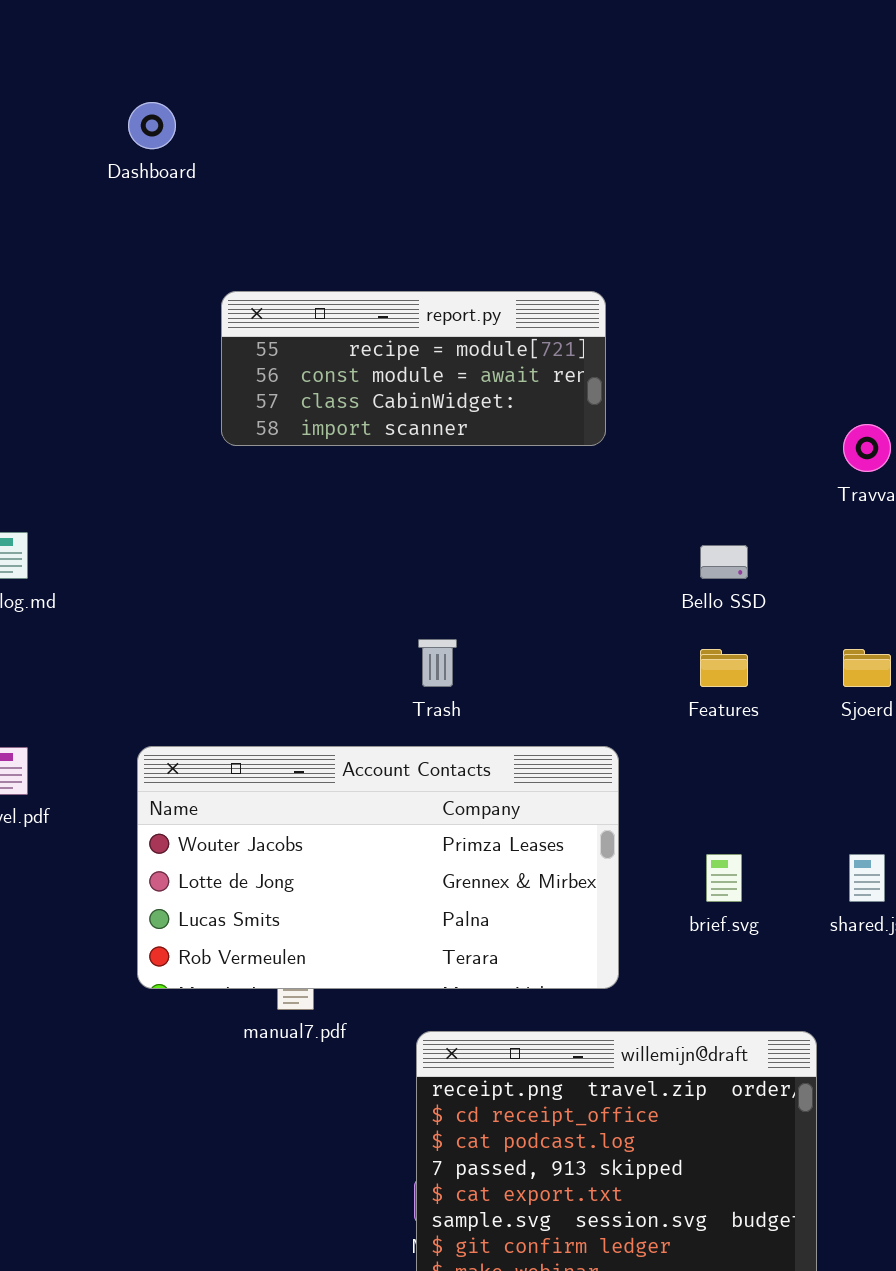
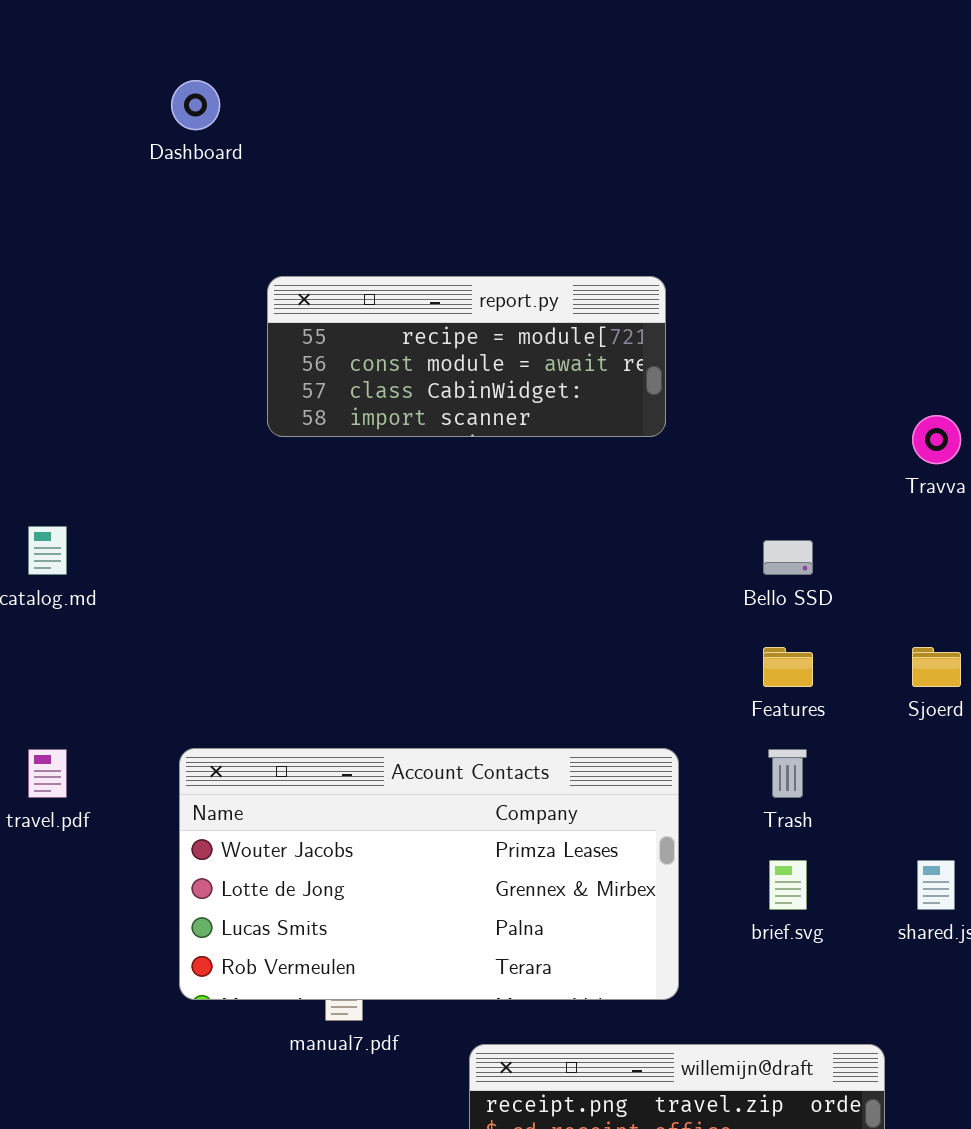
Trash: [418,639,457,687] -> [768,749,807,798], moved

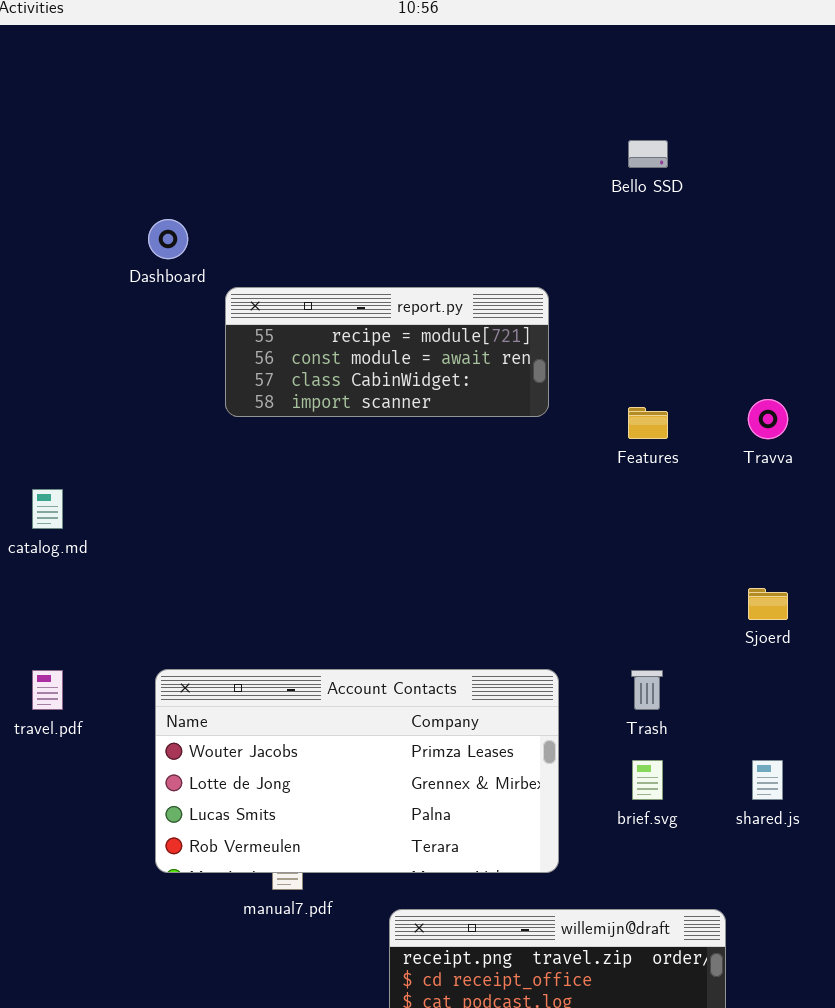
Dashboard: [171,80,220,130] -> [148,219,188,259], moved
Bello SSD: [763,540,813,575] -> [628,140,668,168], moved
Features: [763,647,813,687] -> [628,407,668,439], moved

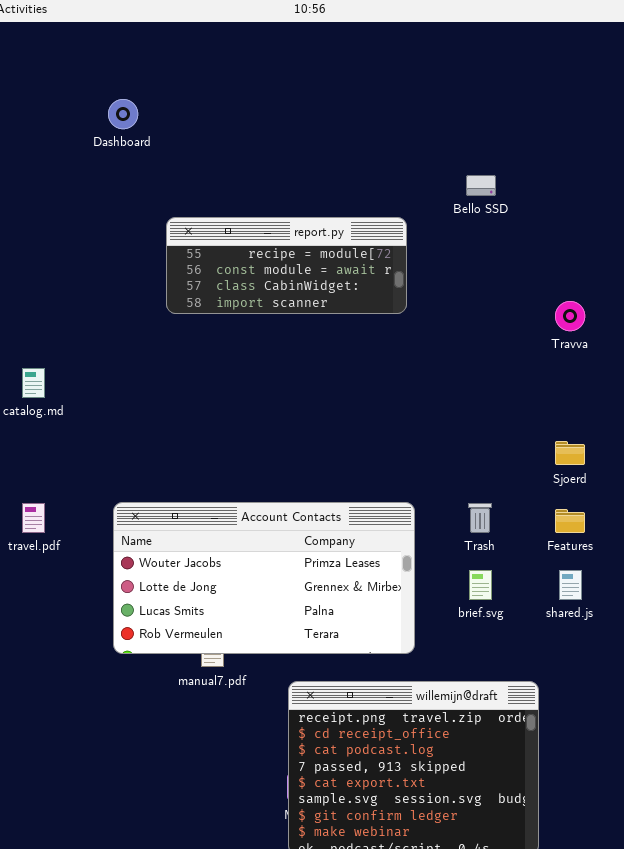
Bello SSD: [628,140,668,168] -> [466,175,496,196], moved
Dashboard: [148,219,188,259] -> [108,99,138,129], moved
Features: [628,407,668,439] -> [555,509,585,533], moved

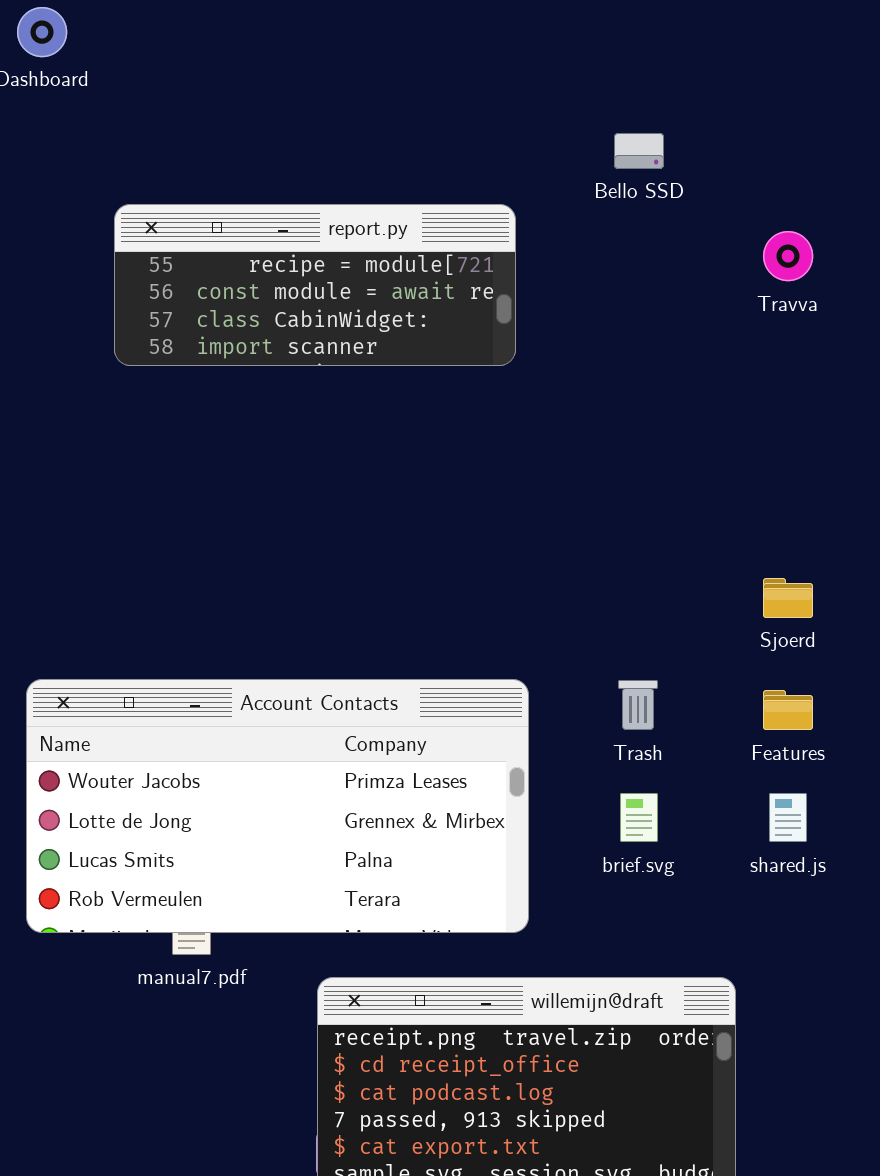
Travva: [555,301,585,331] -> [763,231,813,281], moved

